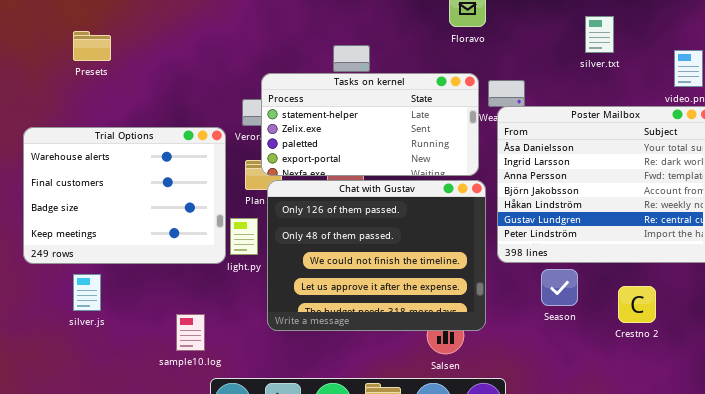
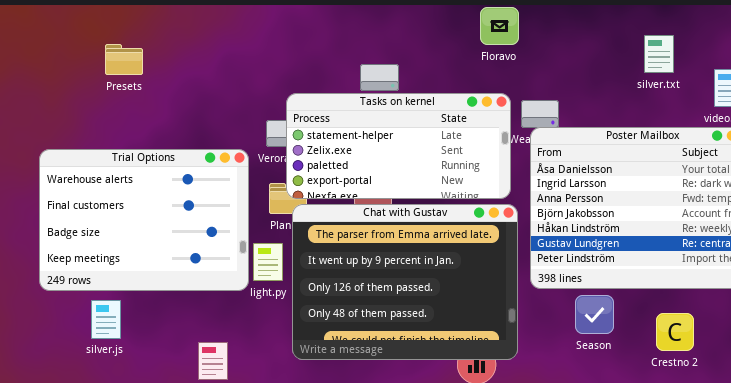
silver.txt: [585,16,614,53] -> [644,35,674,73], moved
Presets: [73,31,111,61] -> [105,44,143,75], moved
Chat with Gustav: [267,180,486,331] -> [292,204,518,360], scrolled up 2 rows

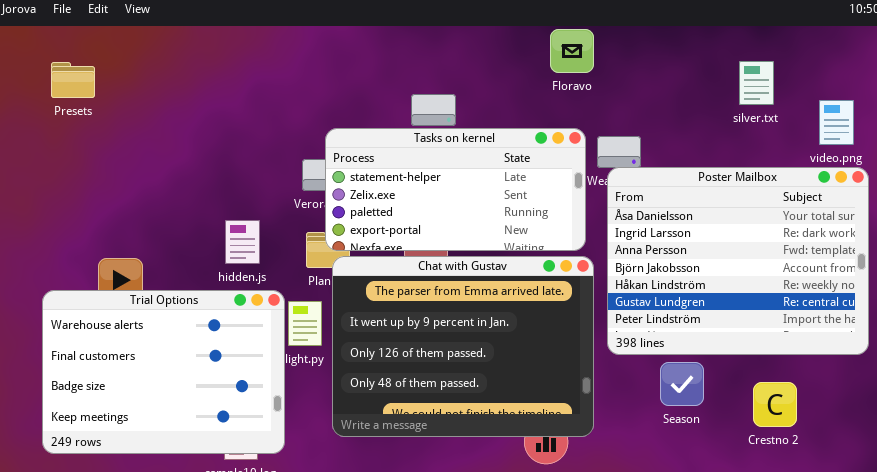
Presets: [105,44,143,75] -> [51,62,95,98], moved
Trial Options: [39,149,249,291] -> [42,290,285,454], moved

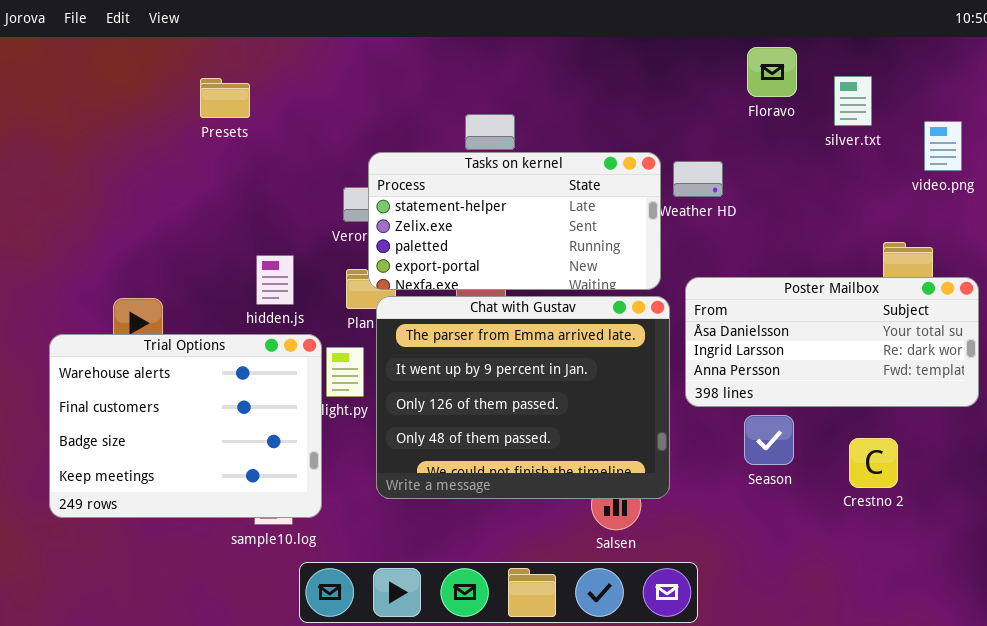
Floravo: [550,29,594,73] -> [747,47,797,97], moved
Presets: [51,62,95,98] -> [200,78,250,118], moved
Poster Mailbox: [607,167,869,355] -> [685,277,979,407], resized

